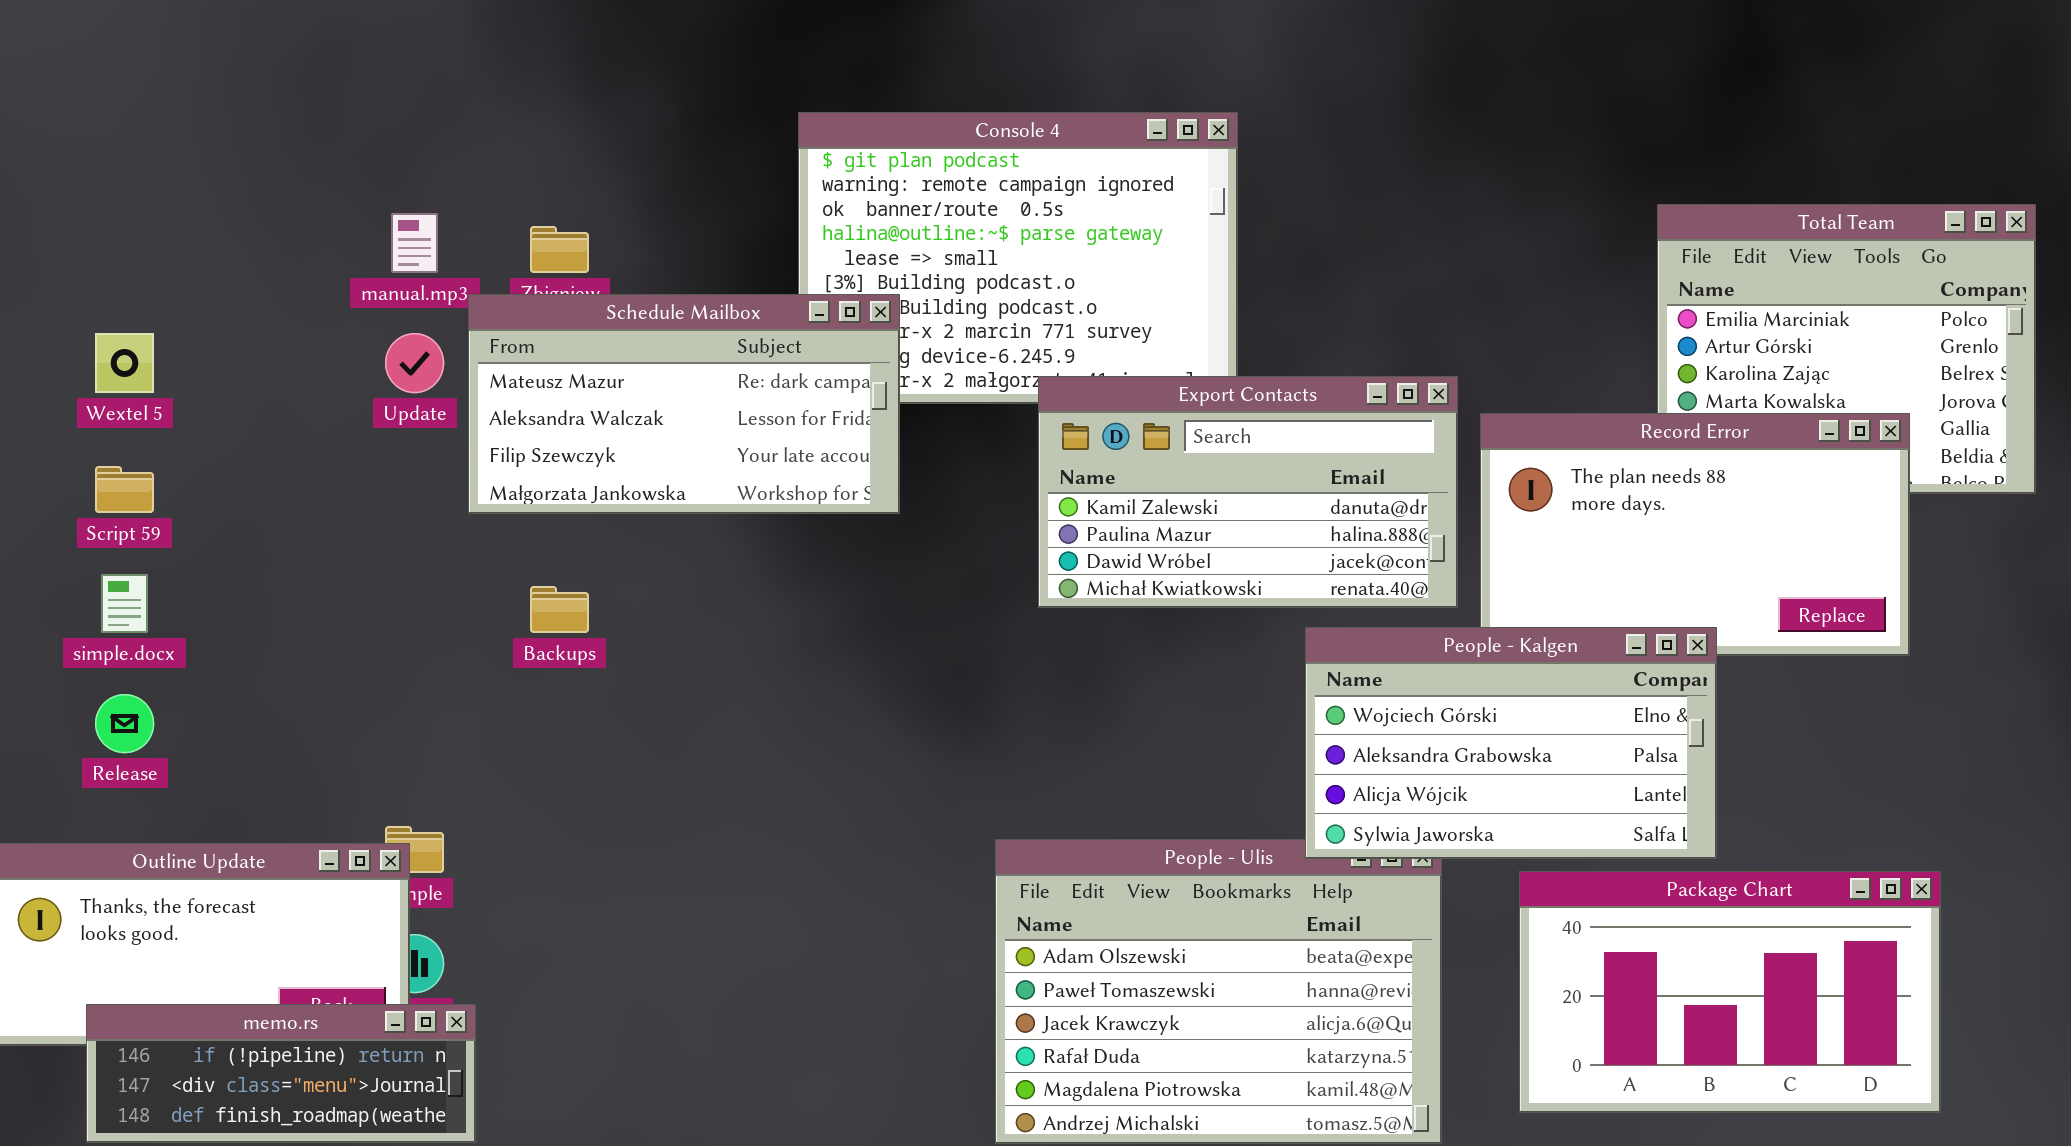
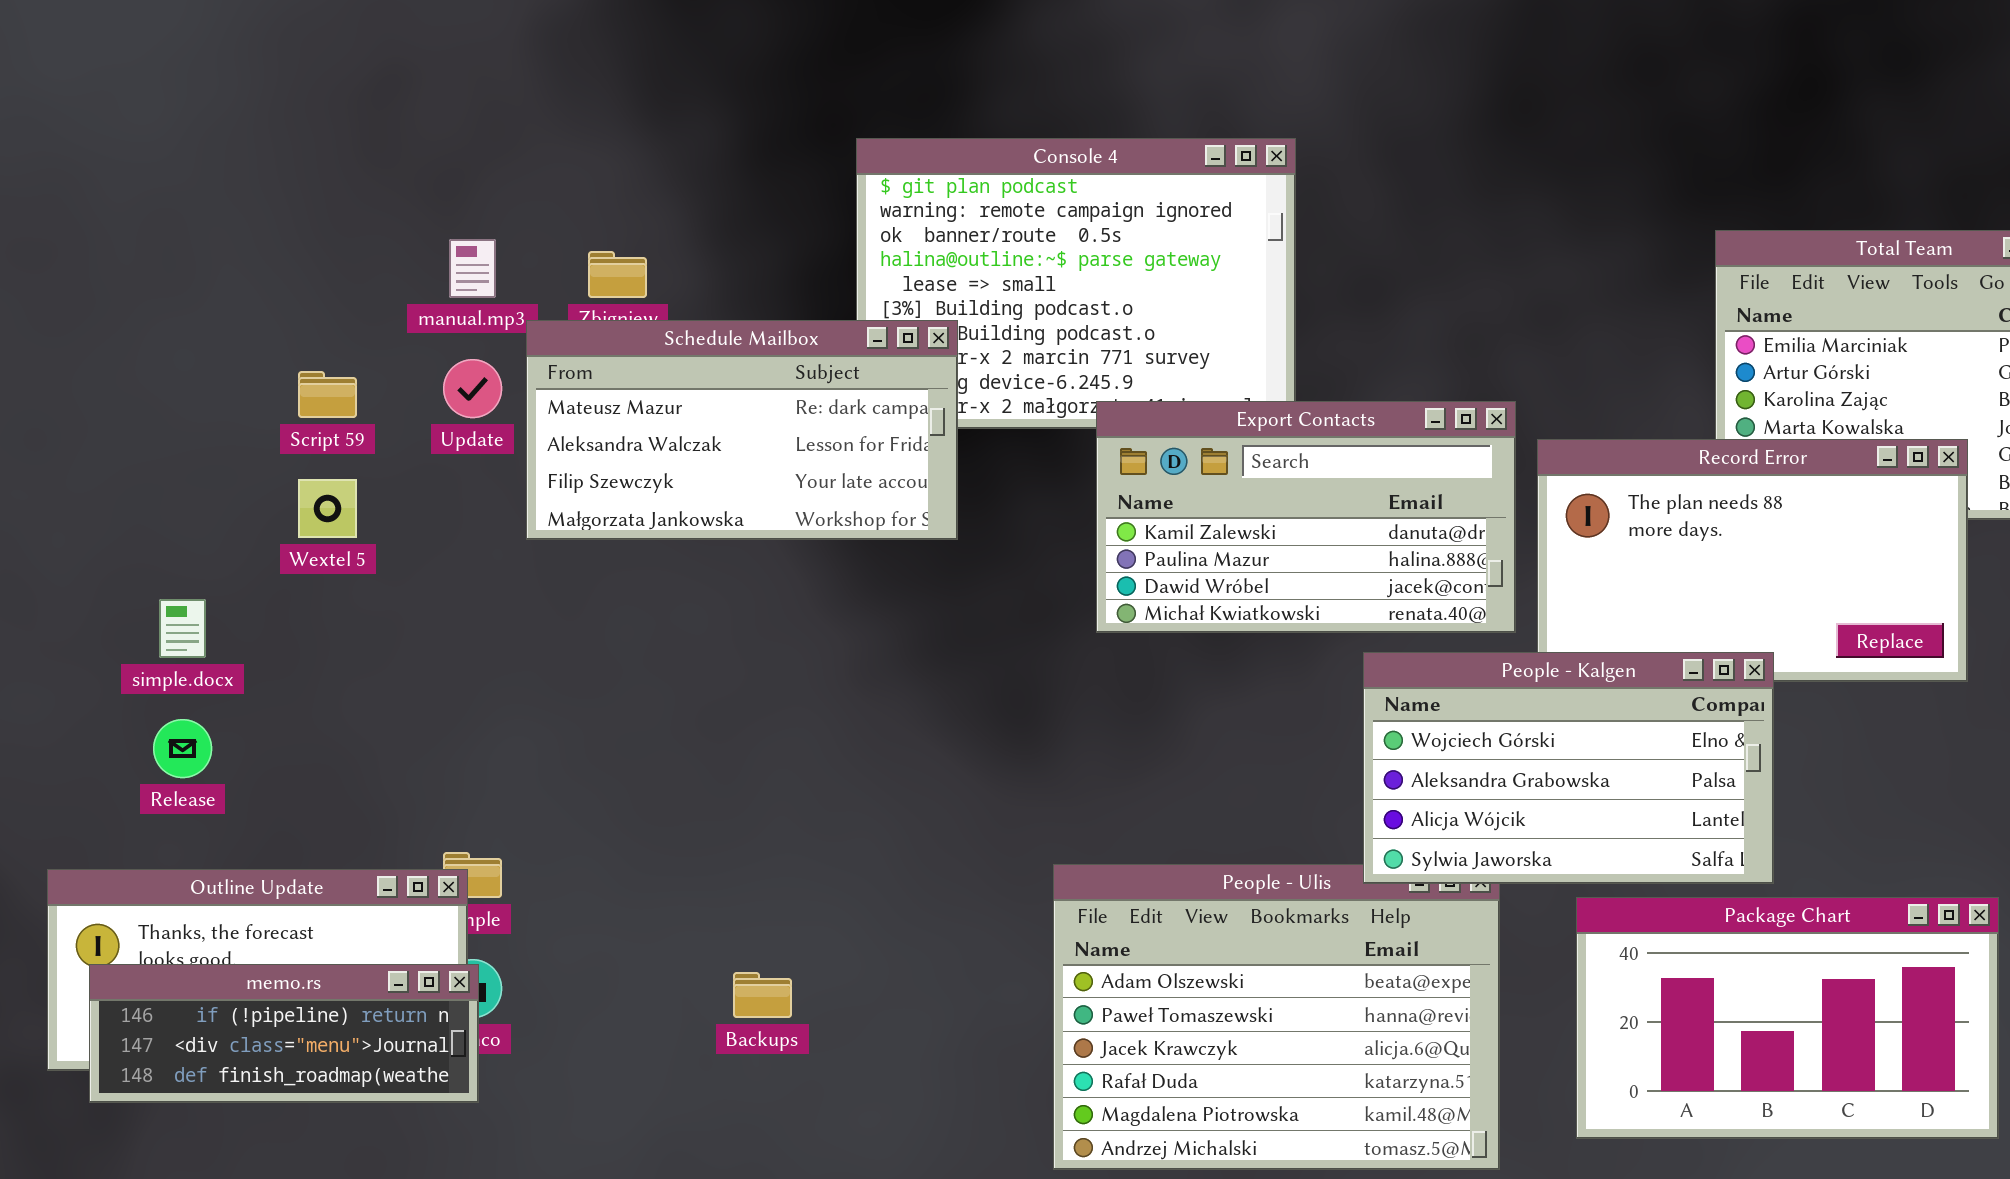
Wextel 5: [95,333,154,393] -> [298,479,357,538], moved
Script 59: [95,466,154,513] -> [298,371,357,418], moved
Backups: [530,586,589,633] -> [733,972,792,1018], moved
memo.rs: [86,1004,476,1143] -> [89,964,479,1103], moved

